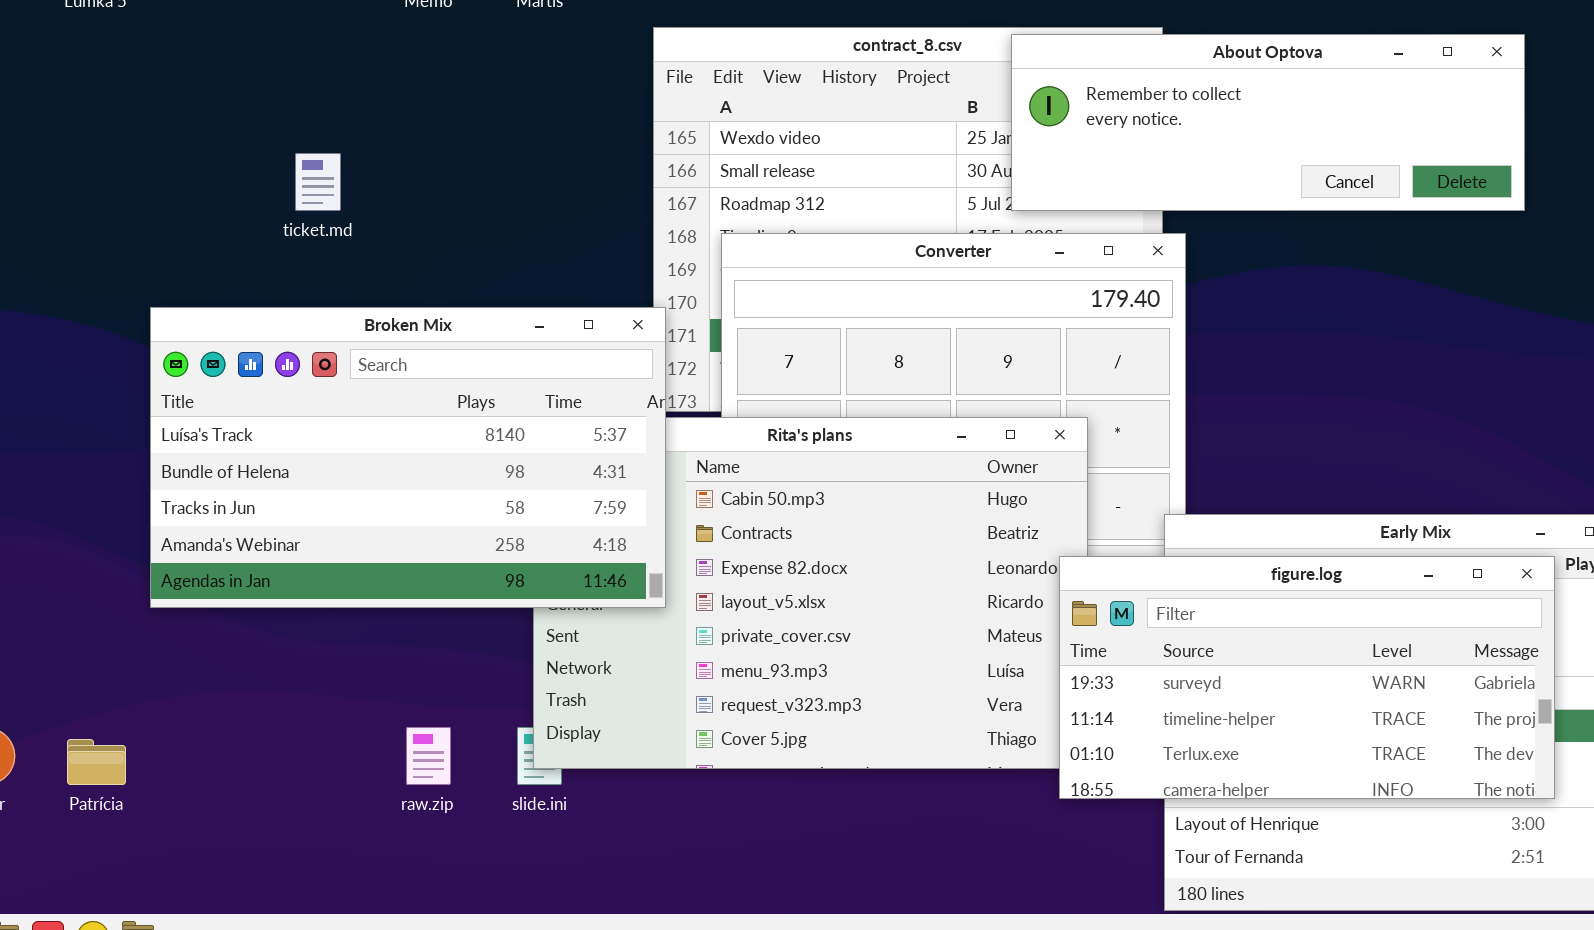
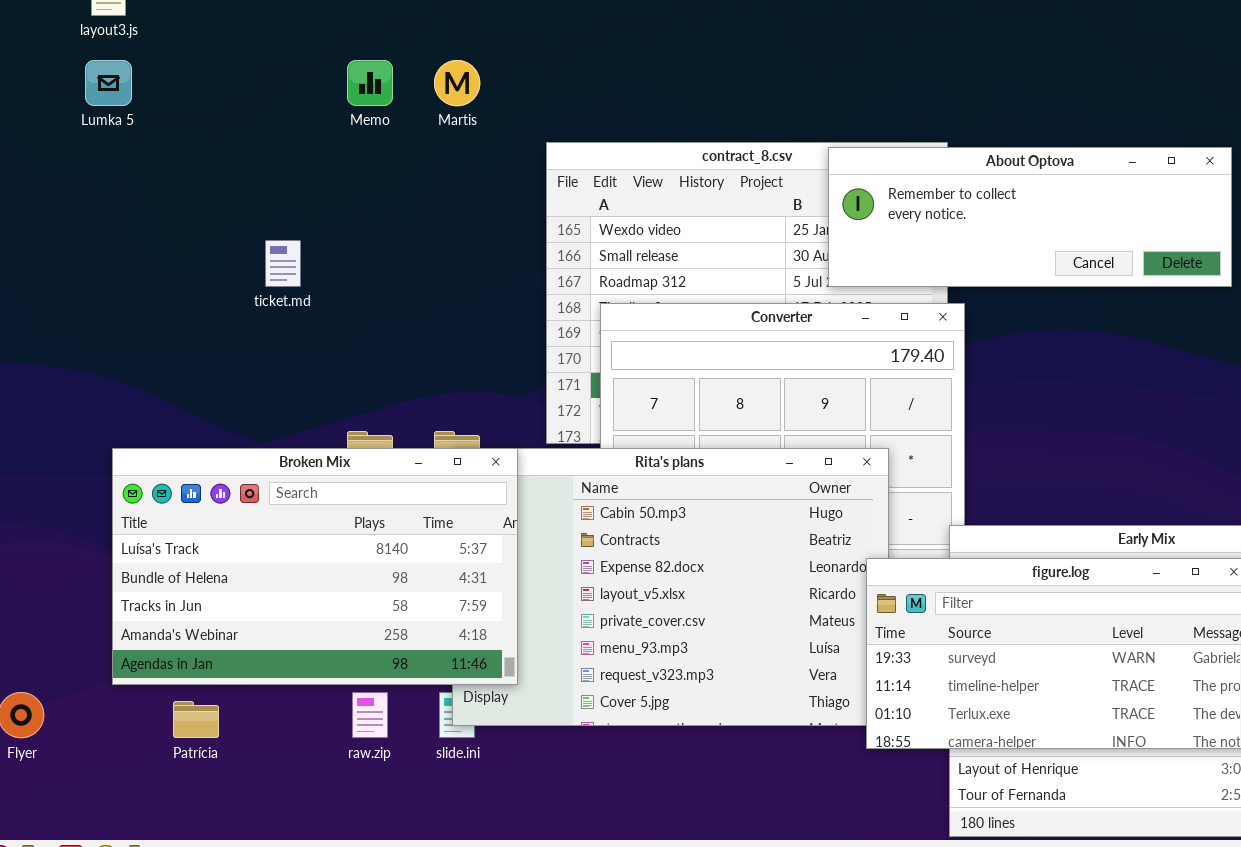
Broken Mix: [150,307,666,608] -> [112,448,518,685], moved
Patrícia: [67,739,126,785] -> [173,701,219,738], moved

